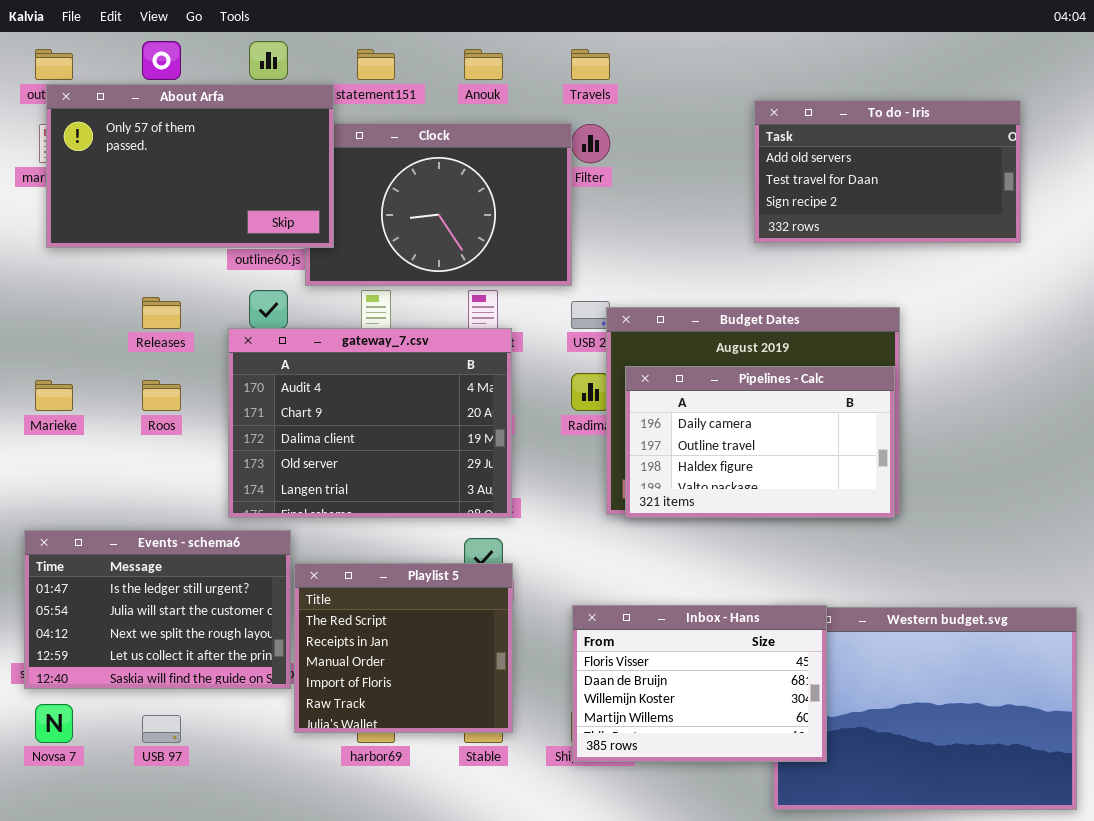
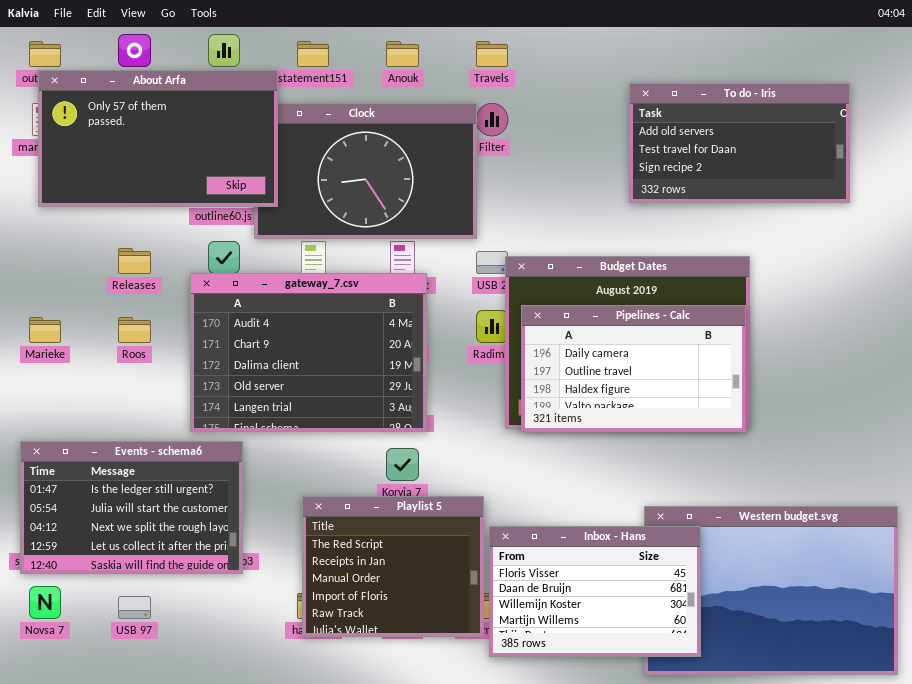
Playlist 5: [294,563,513,733] -> [302,496,484,637], moved
Inbox - Hans: [572,605,827,762] -> [489,526,701,657], moved

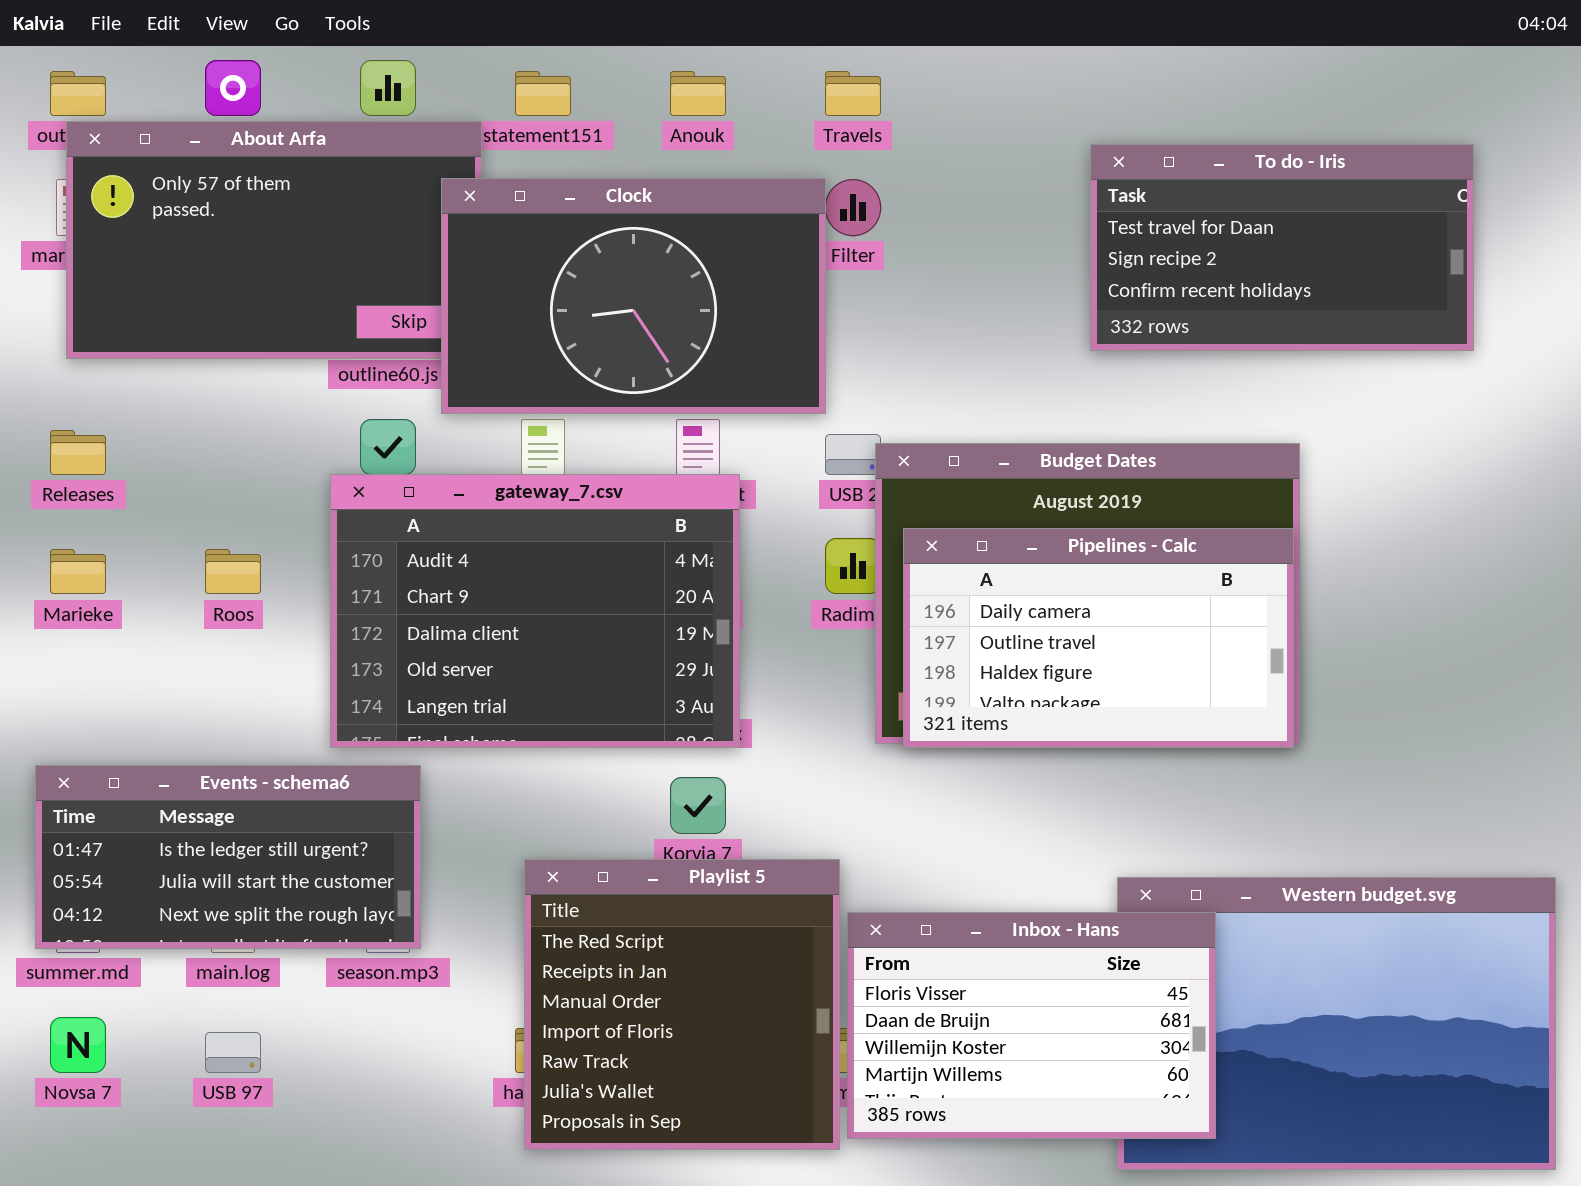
To do - Iris: [629,83,850,203] -> [1090,144,1474,351], scrolled down 1 row
Clock: [254,103,477,239] -> [441,178,826,414], raised
Releases: [118,248,151,274] -> [50,430,106,475], moved
Events - schema6: [20,441,243,574] -> [35,765,421,949], resized
Playlist 5: [302,496,484,637] -> [524,859,840,1150], resized

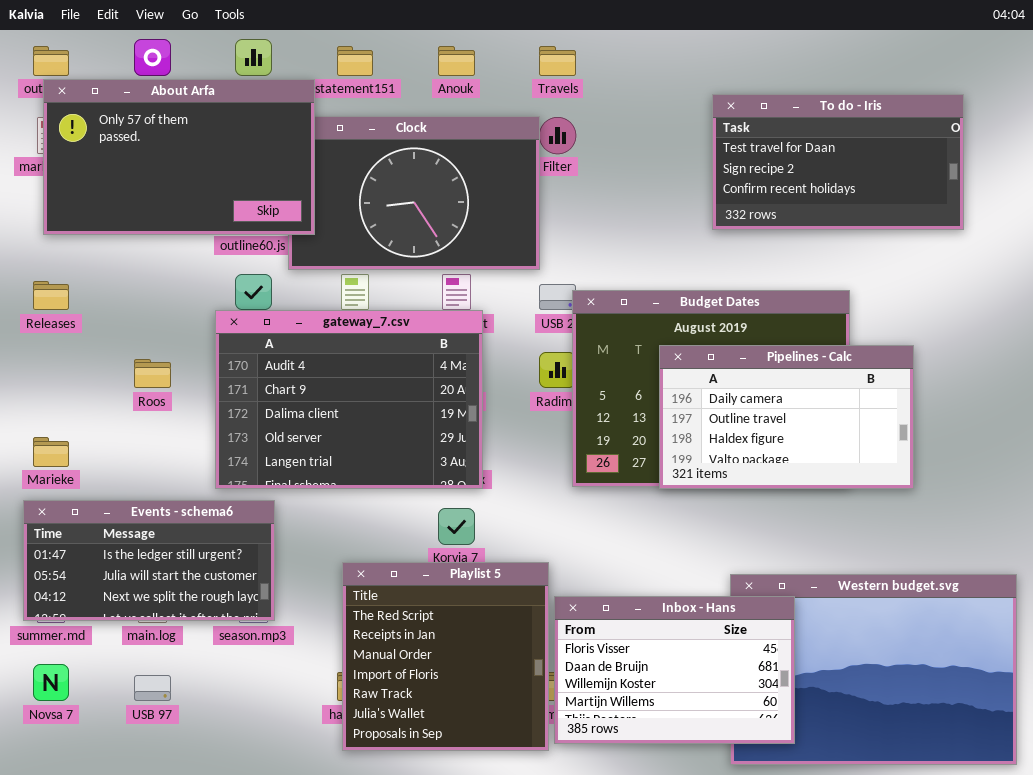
About Arfa: [66,121,482,359] -> [43,79,315,235], raised
Pipelines - Calc: [903,528,1294,748] -> [659,345,914,489], moved
Marieke: [50,549,106,594] -> [33,437,69,467], moved

